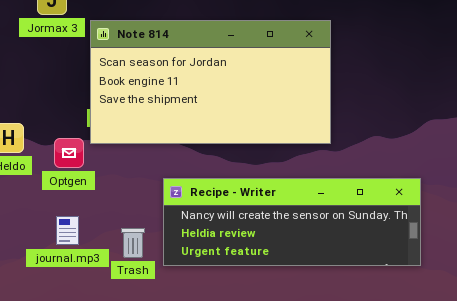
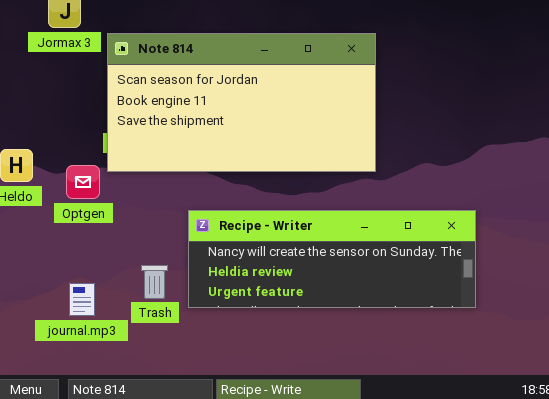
journal.mp3: [56,216,79,245] -> [69,283,95,316], moved

